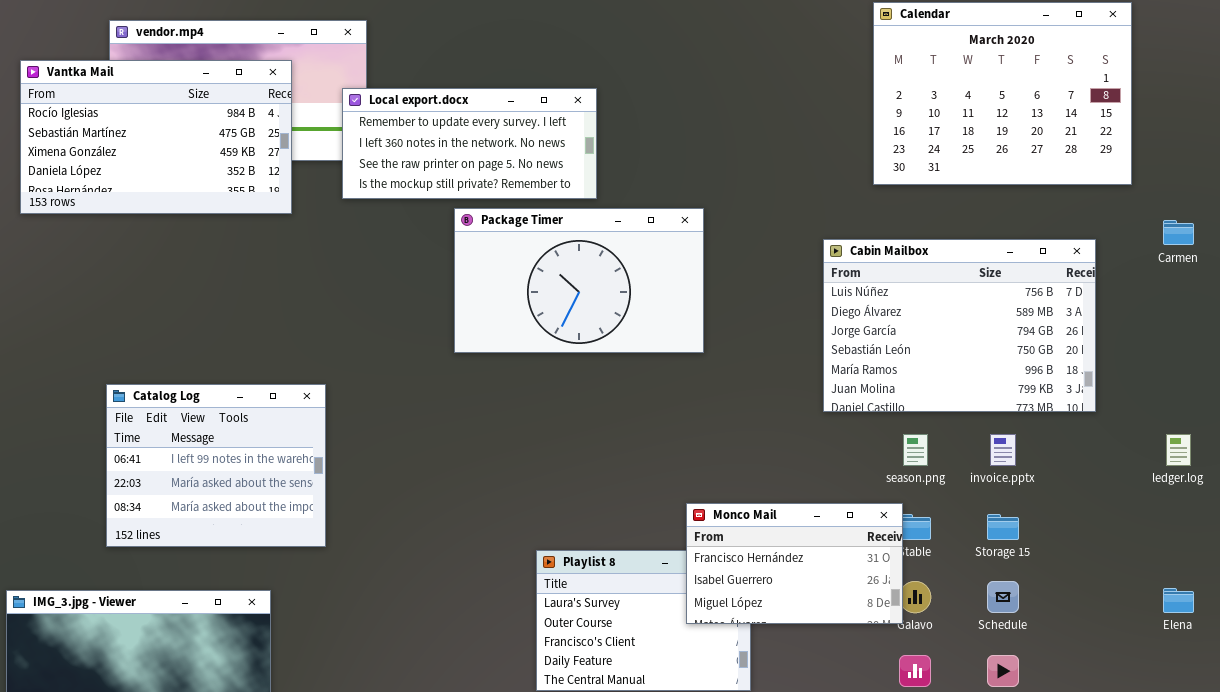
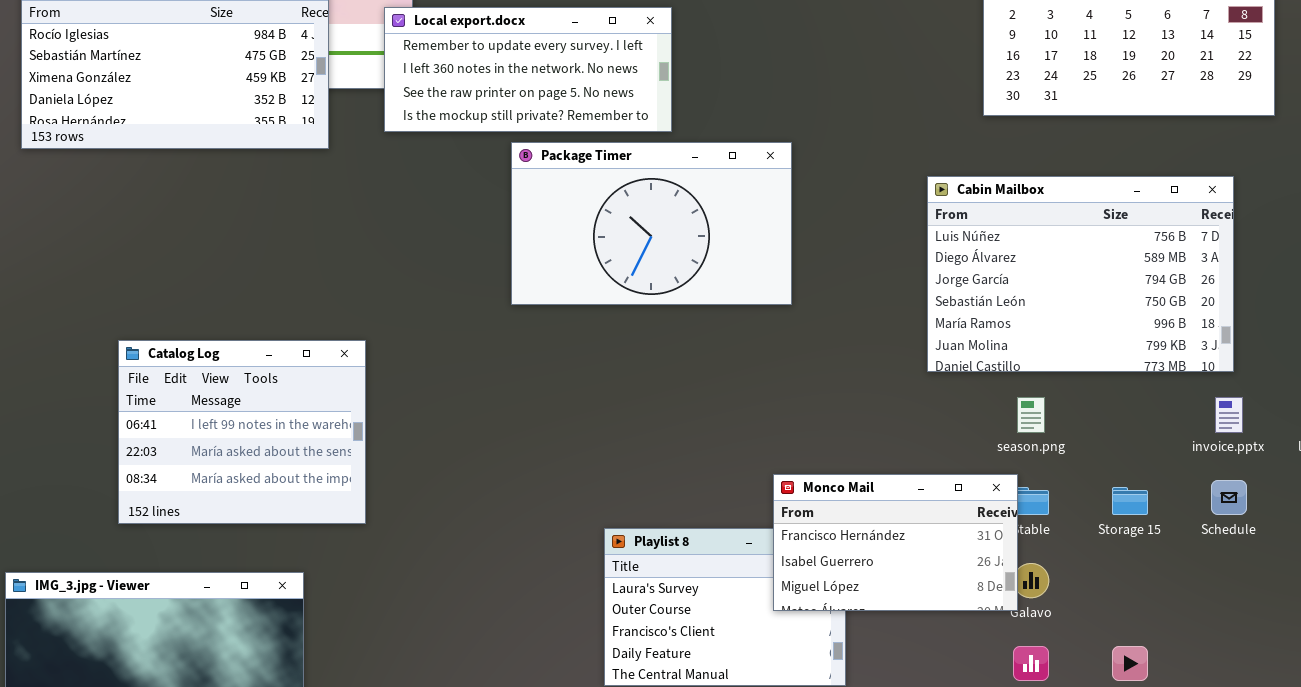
invoice.pptx: [990,434,1016,466] -> [1215,397,1243,433], moved
Schedule: [987,581,1019,613] -> [1211,480,1247,515], moved

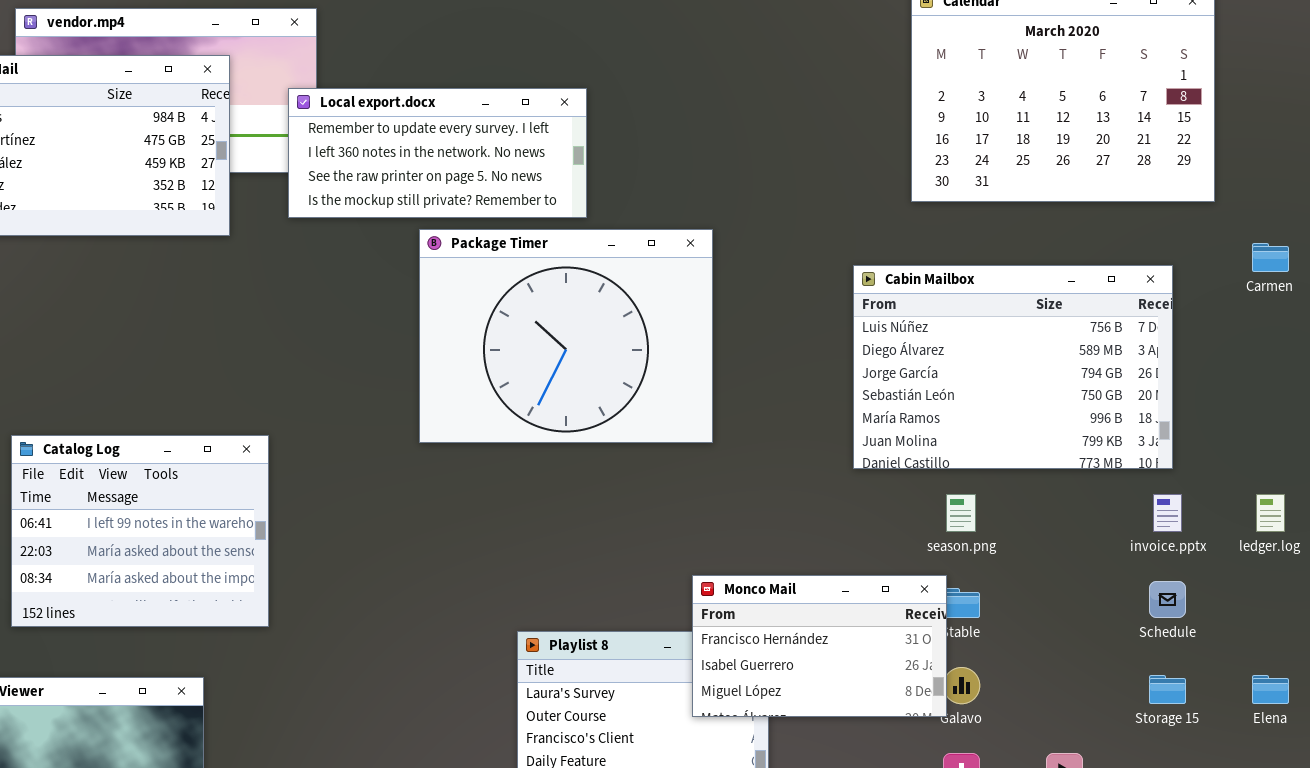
Package Timer: [511,142,792,305] -> [419,229,713,443], resized
Storage 15: [1112,487,1148,515] -> [1149,675,1186,704], moved

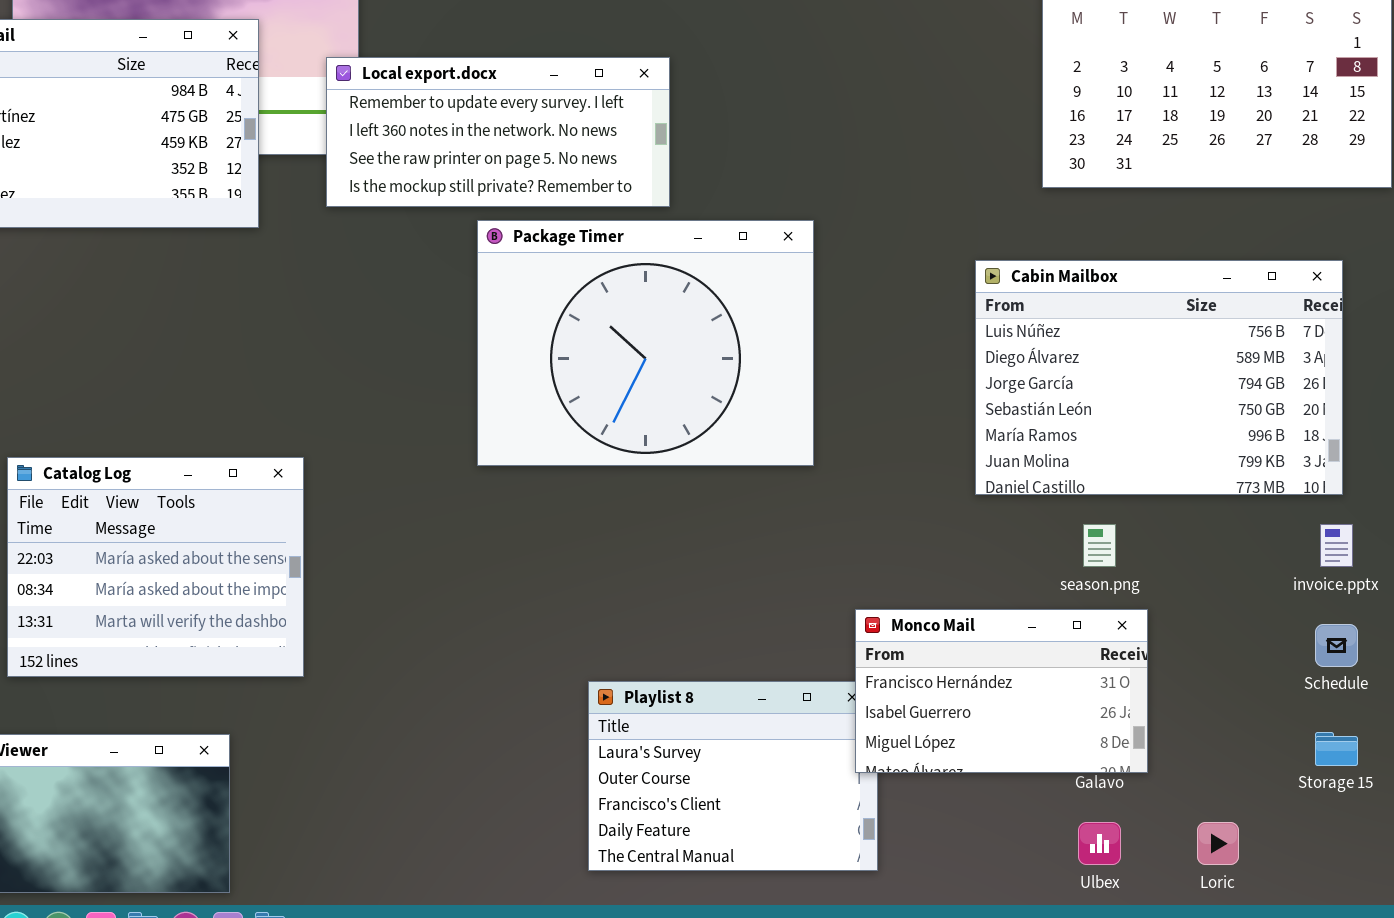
Catalog Log: [11,435,269,627] -> [7,457,304,677], scrolled down 1 row
Monco Mail: [692,575,947,717] -> [855,609,1148,773], moved

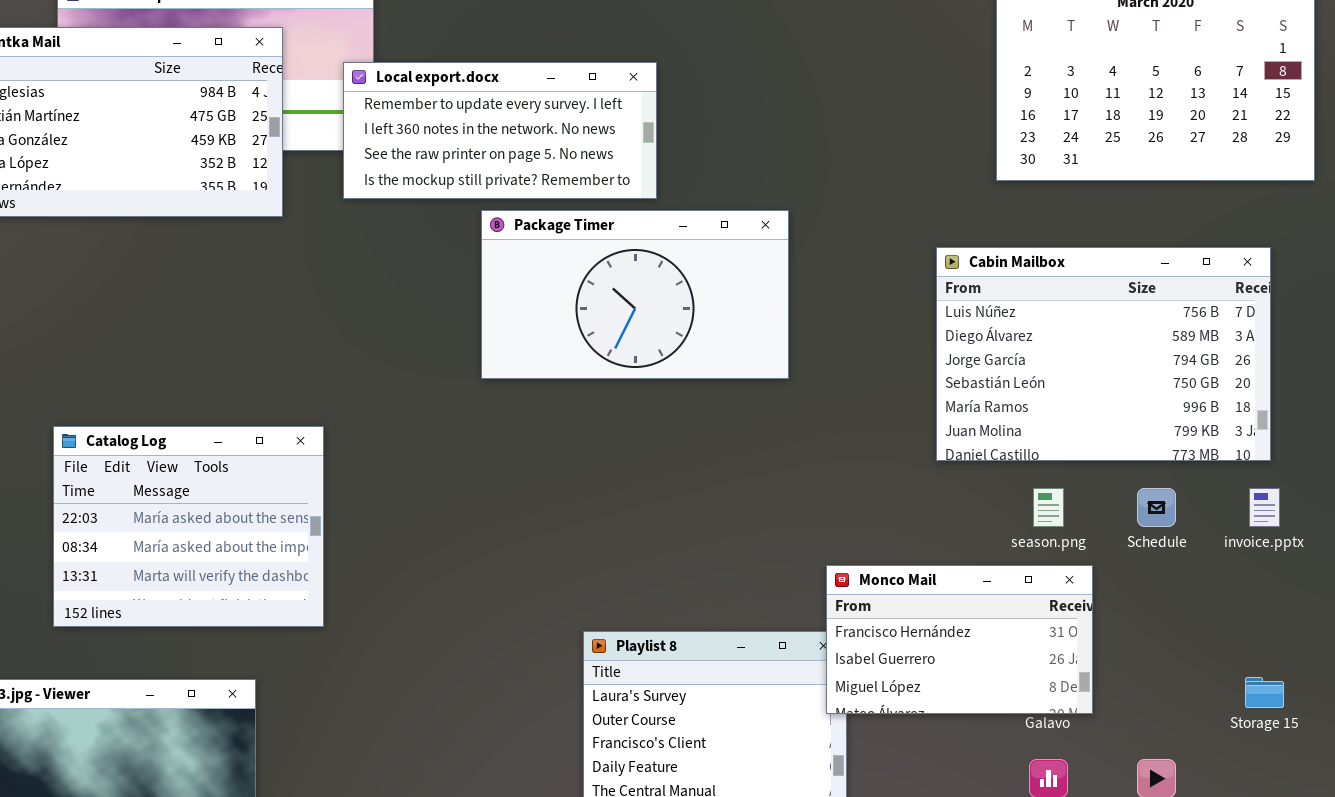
Package Timer: [477,220,814,466] -> [481,210,789,379], resized
Schedule: [1315,624,1358,667] -> [1137,488,1176,527], moved

